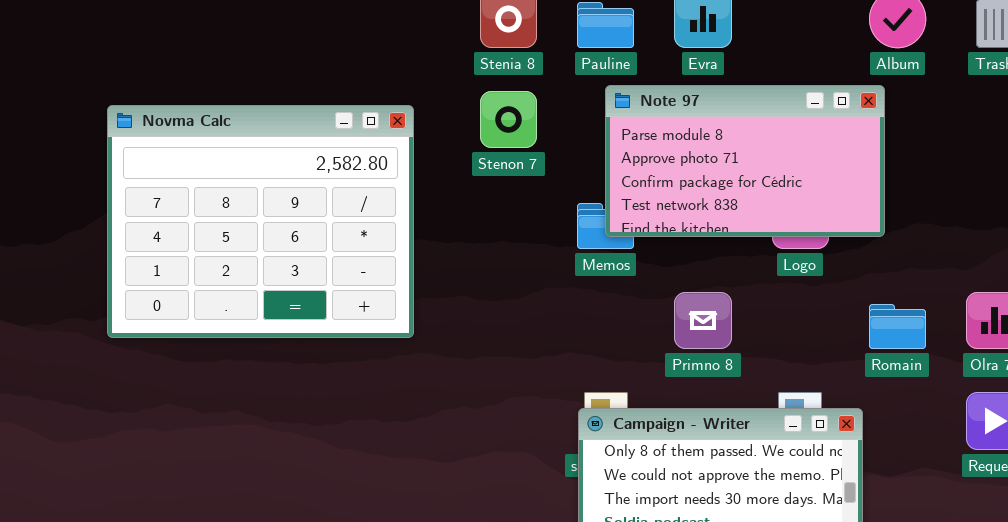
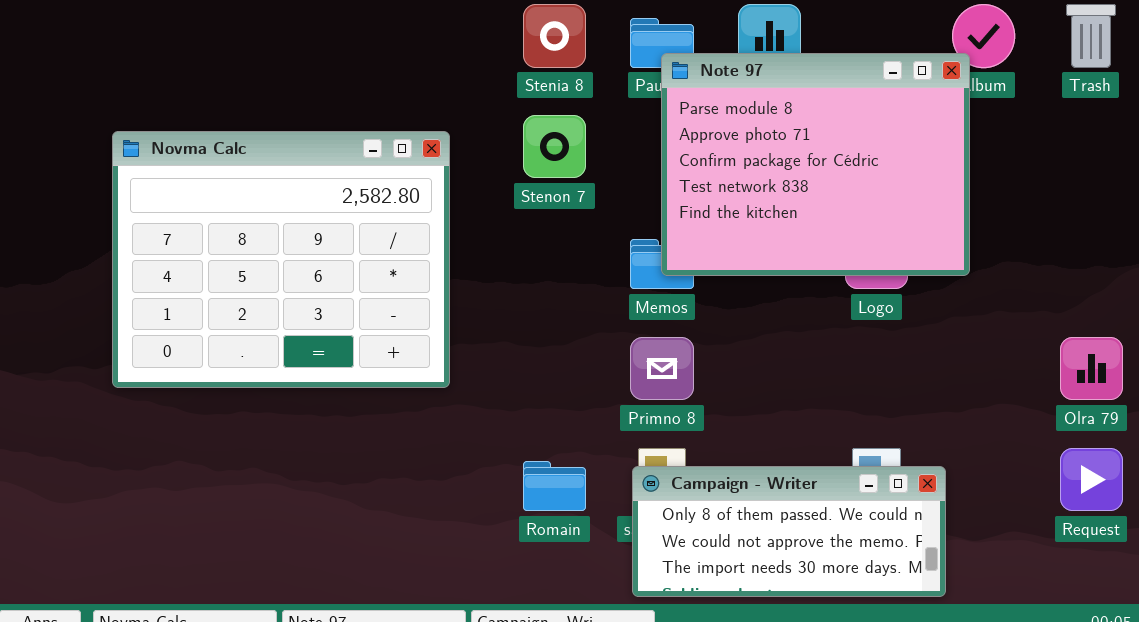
Note 97: [605,85,885,237] -> [661,53,970,276], resized
Primno 8: [674,292,732,349] -> [630,337,694,400], moved
Romain: [869,304,926,349] -> [523,461,586,511], moved

